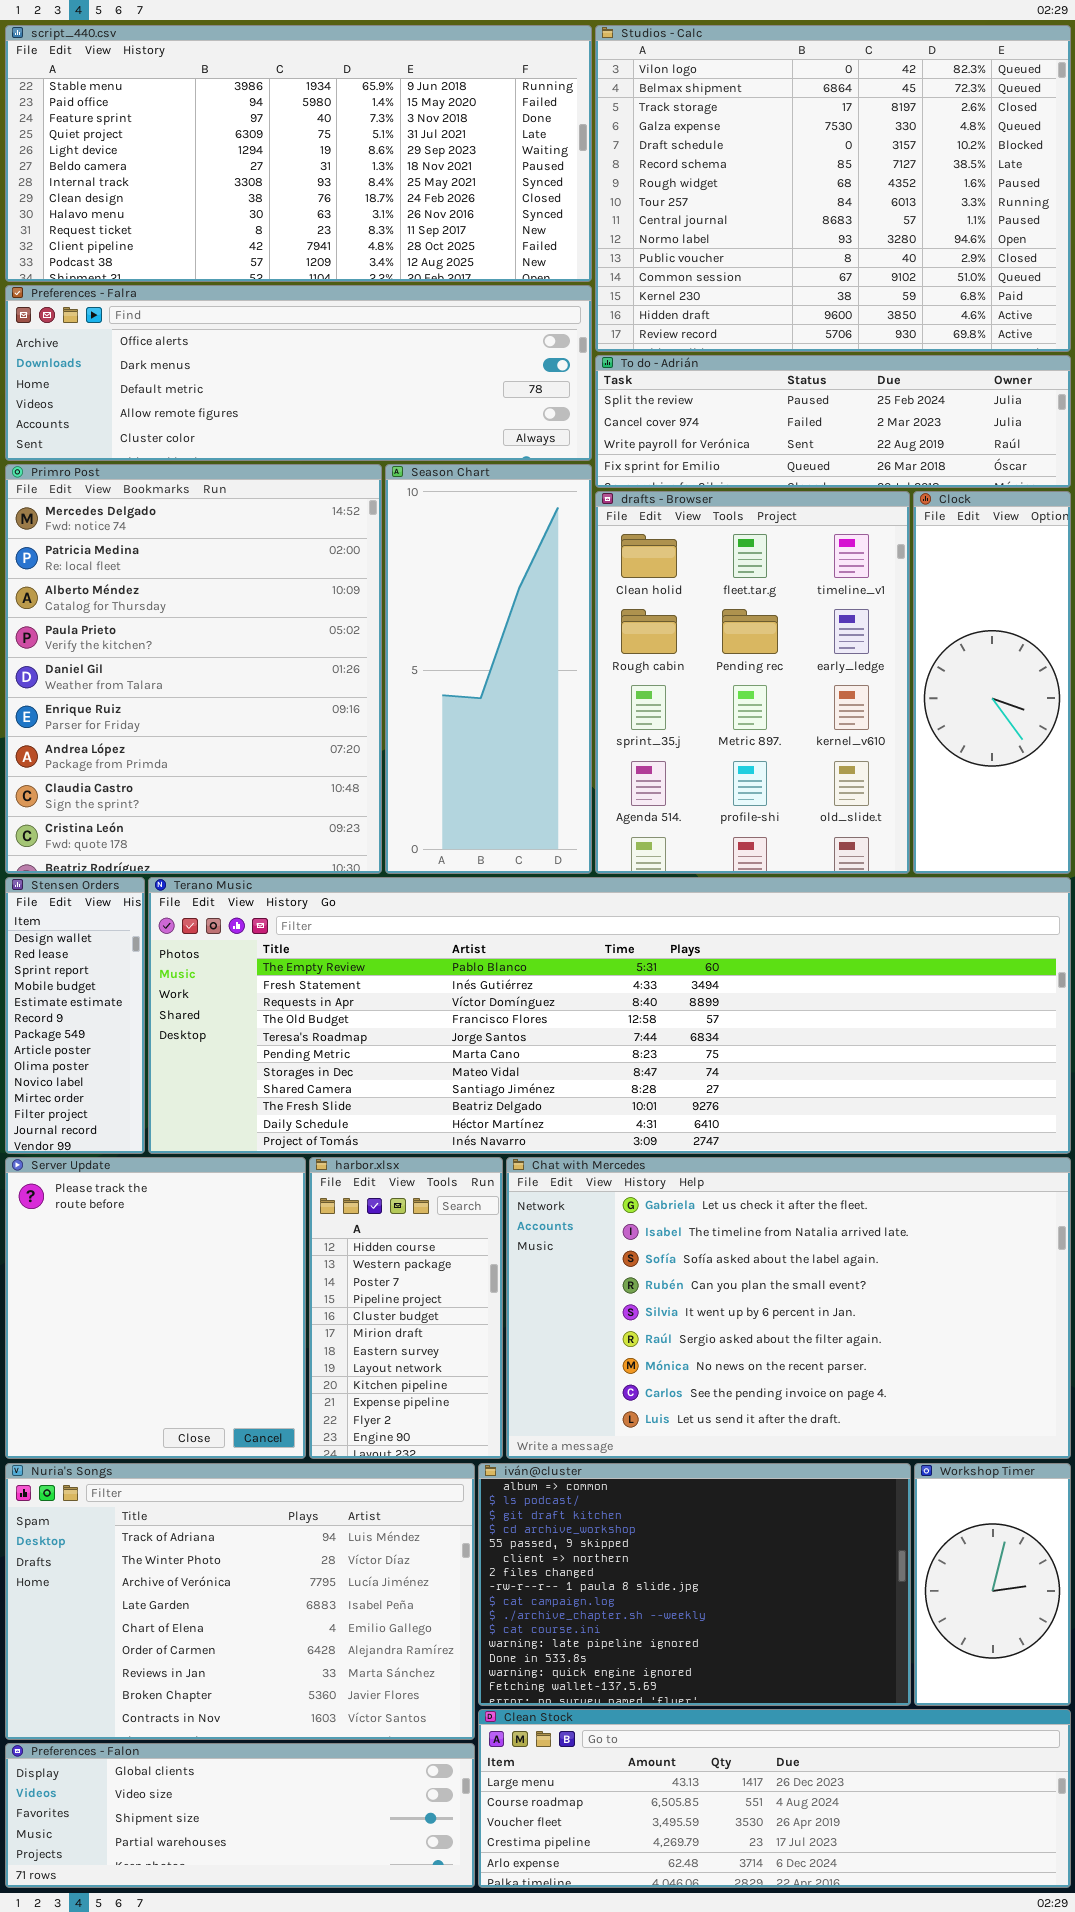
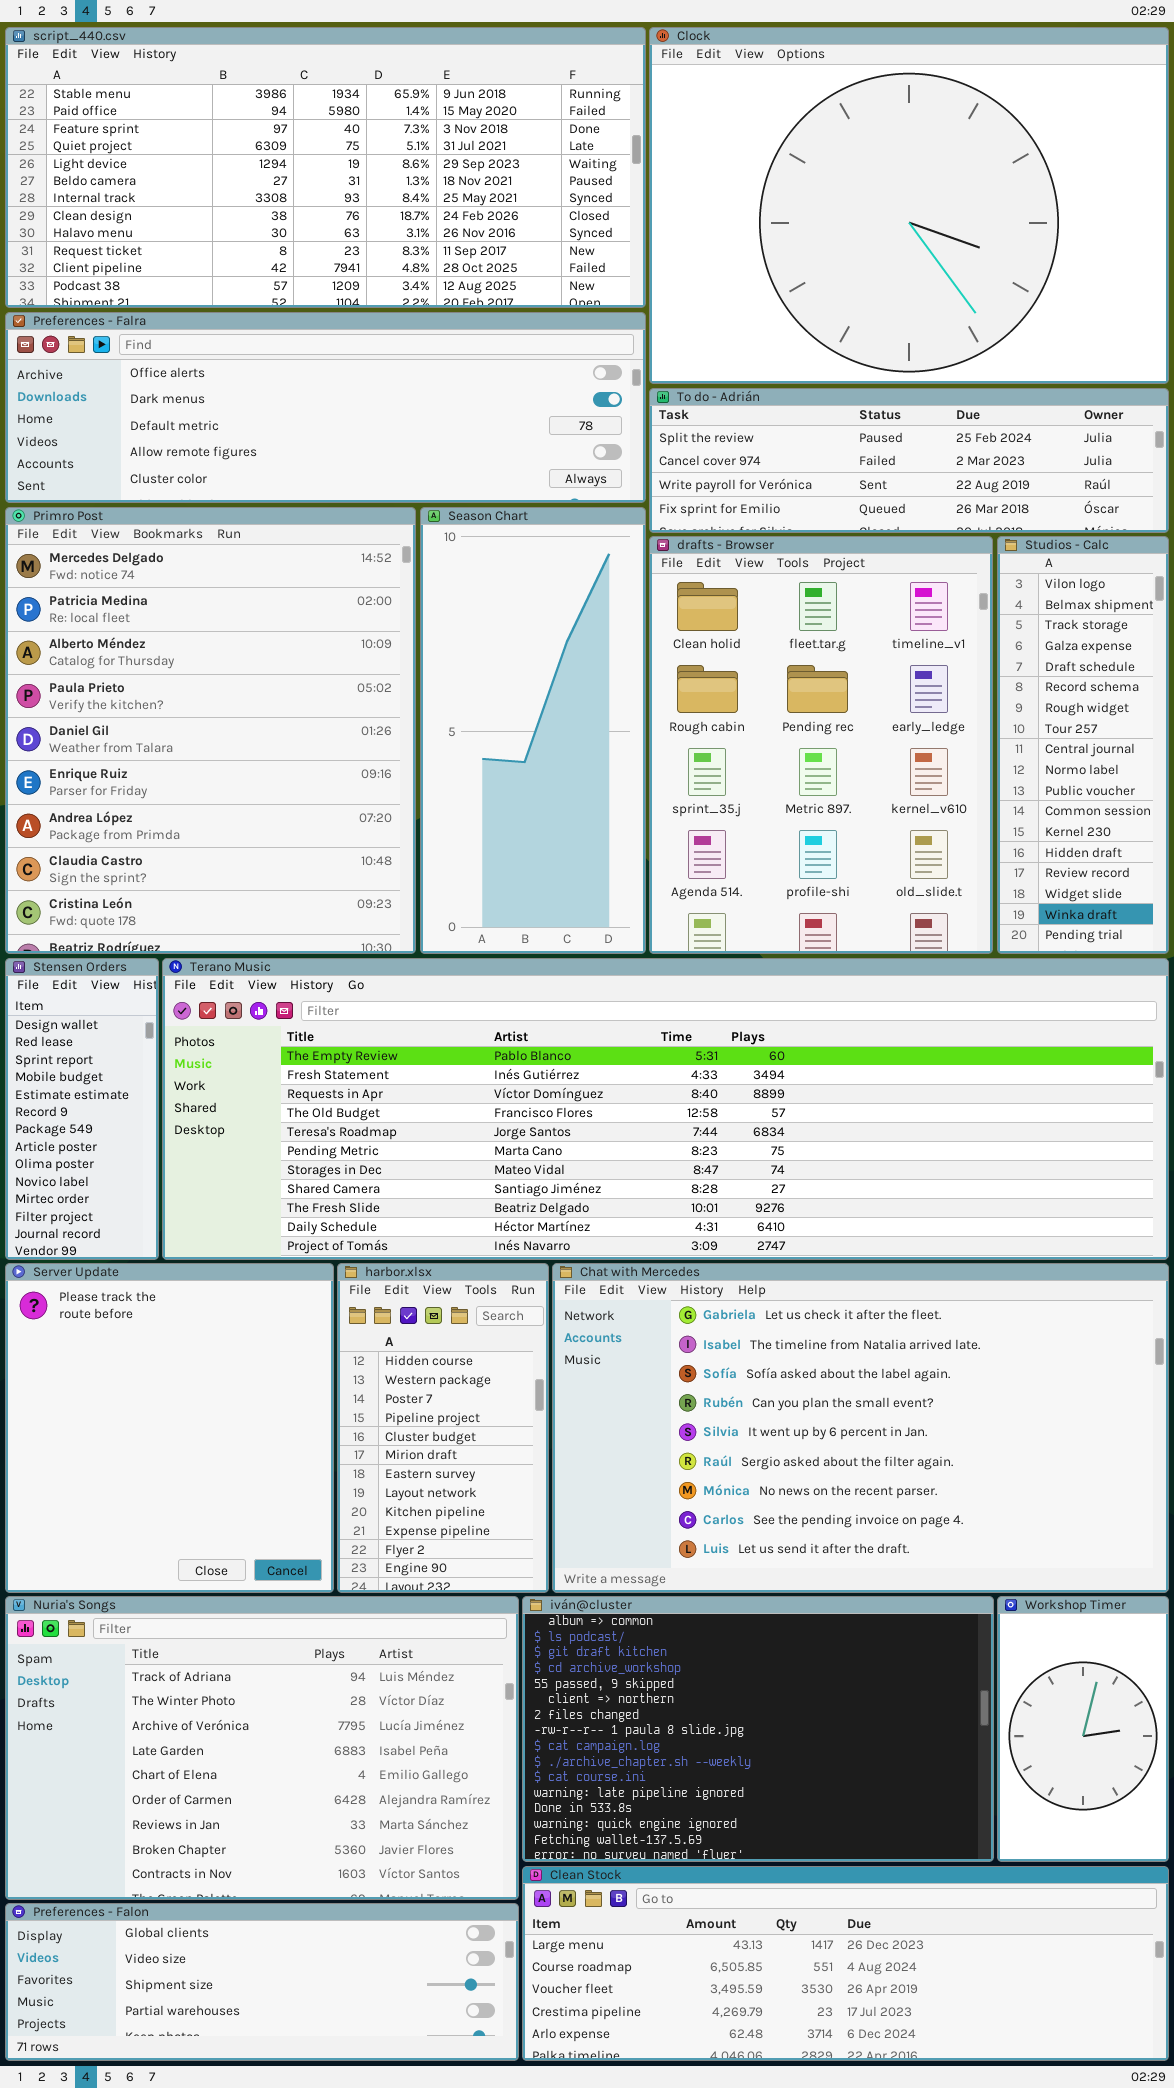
Studios - Calc: [595,25,1071,352] -> [997,536,1169,954], moved, resized
Clock: [913,491,1071,874] -> [649,27,1169,384], moved, resized

